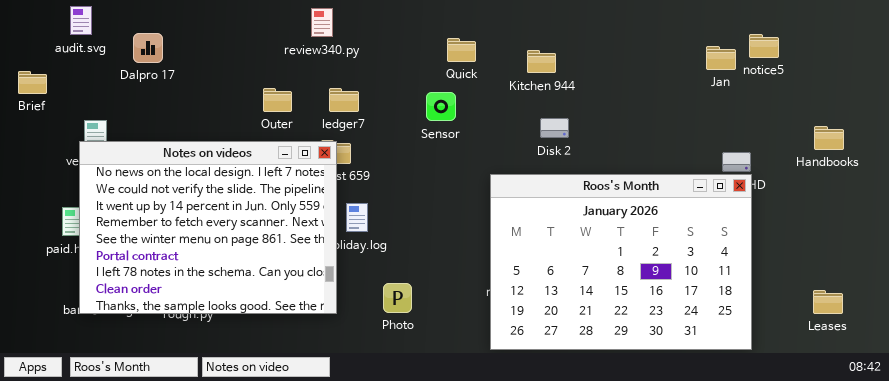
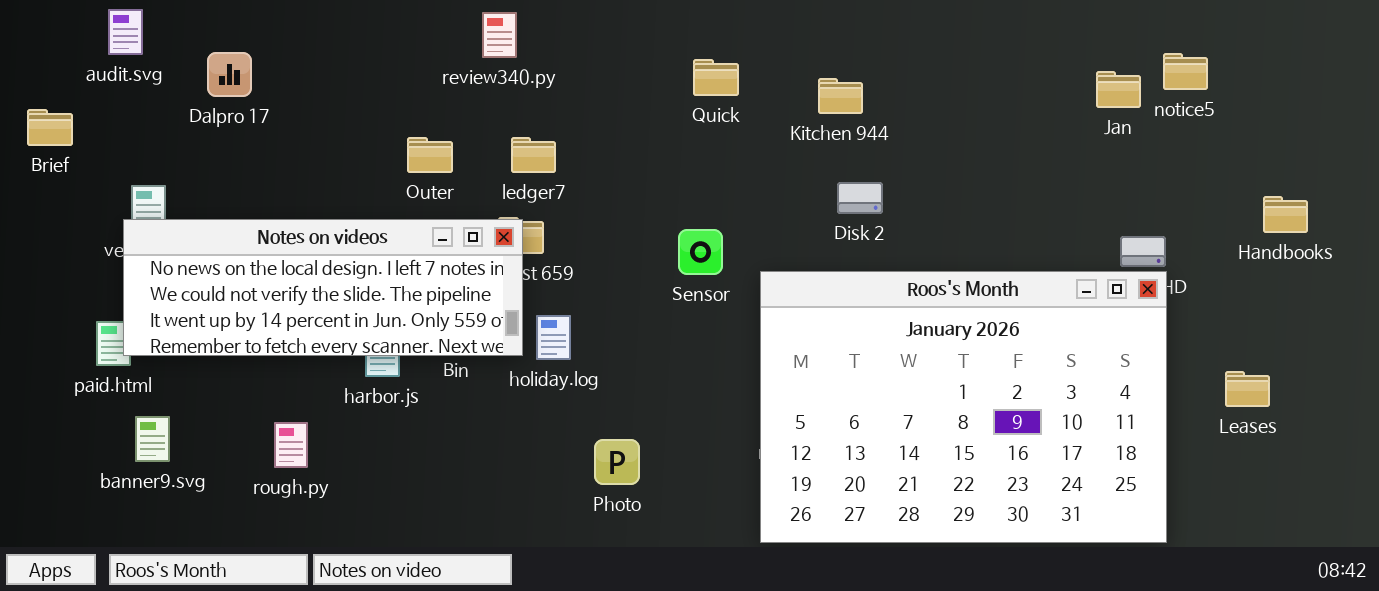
Sensor: [426,92,456,121] -> [678,229,723,275], moved
Notes on videos: [79,141,337,314] -> [123,219,523,356], resized
Leases: [813,290,843,314] -> [1225,371,1270,407], moved

